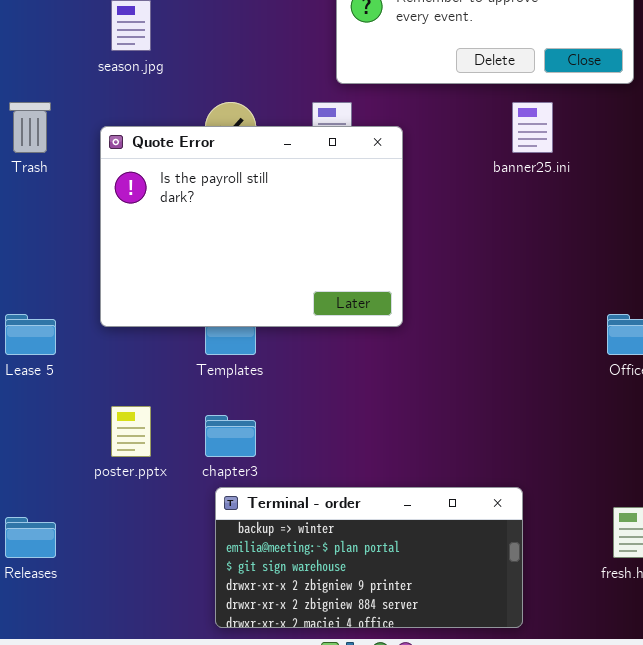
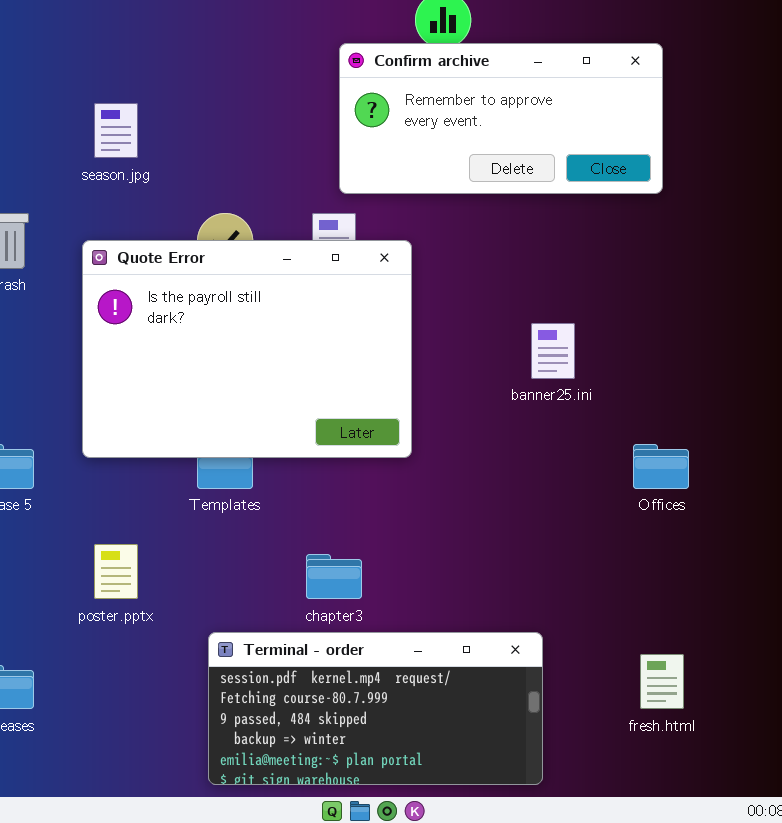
banner25.ini: [512,102,553,153] -> [531,323,575,379], moved
chapter3: [205,415,256,457] -> [306,554,362,599], moved
Terminal - order: [215,487,523,628] -> [208,632,543,785], scrolled up 3 rows

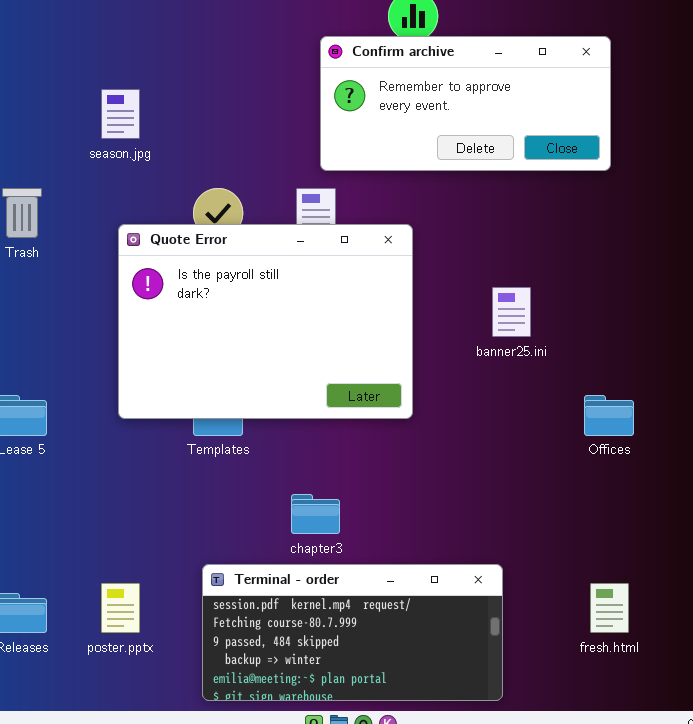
Quote Error: [82,240,412,458] -> [118,224,413,419], moved
poster.pptx: [94,544,138,599] -> [101,583,140,633], moved

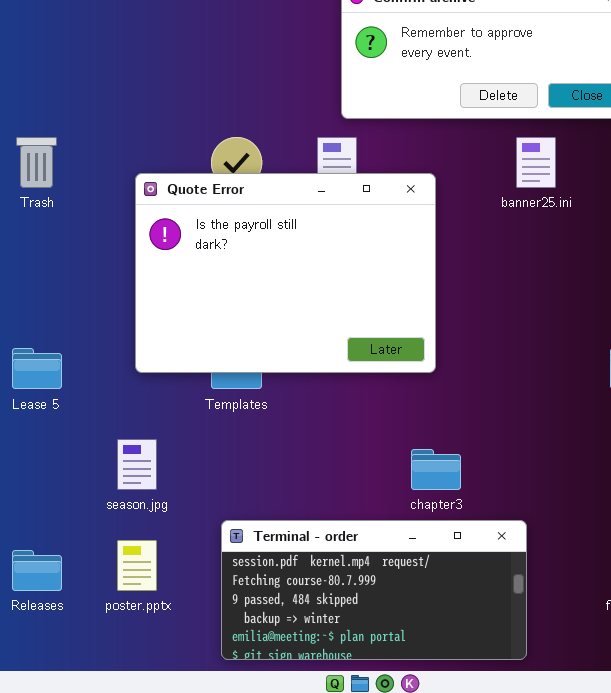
season.jpg: [101,89,140,139] -> [117,439,157,490], moved
banner25.ini: [492,287,531,337] -> [516,137,556,188], moved
chapter3: [291,494,340,534] -> [411,449,461,490], moved

